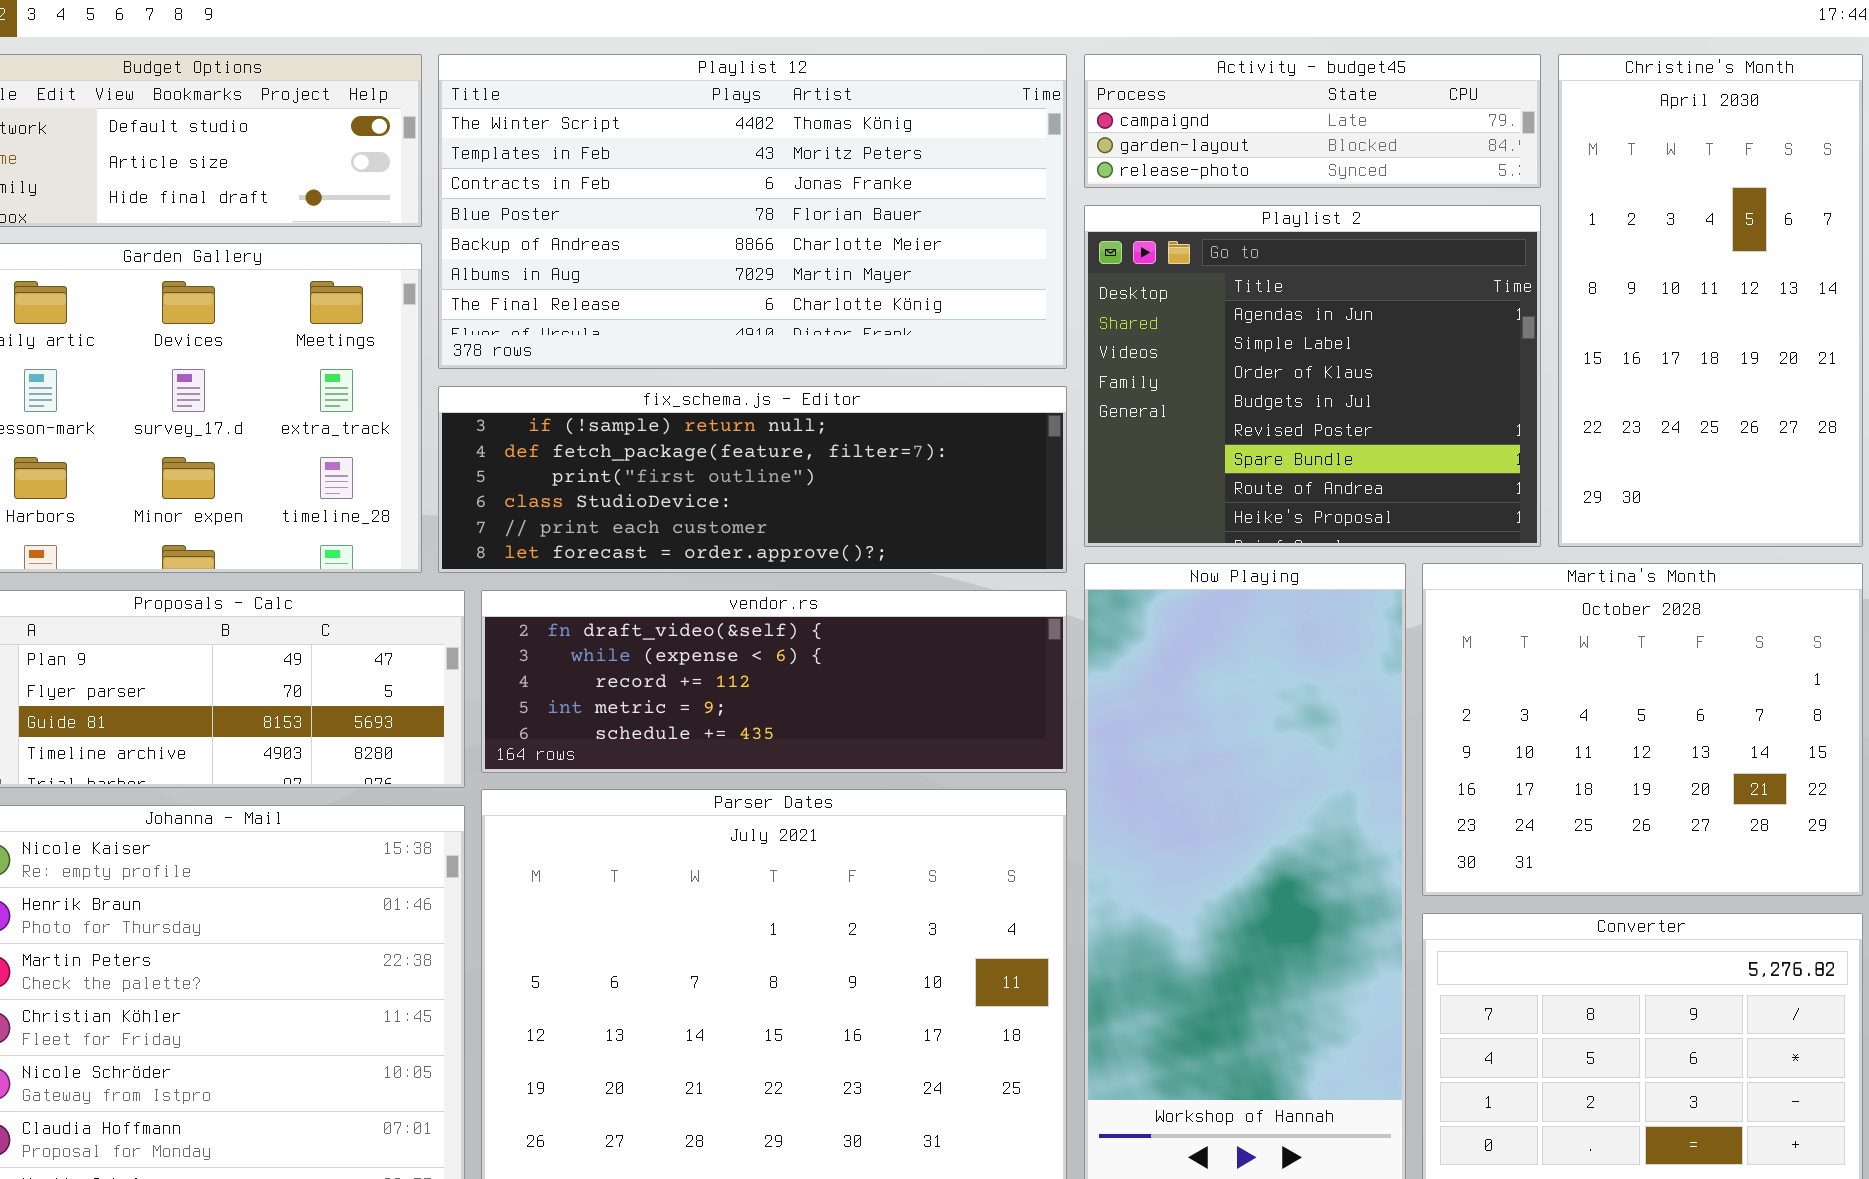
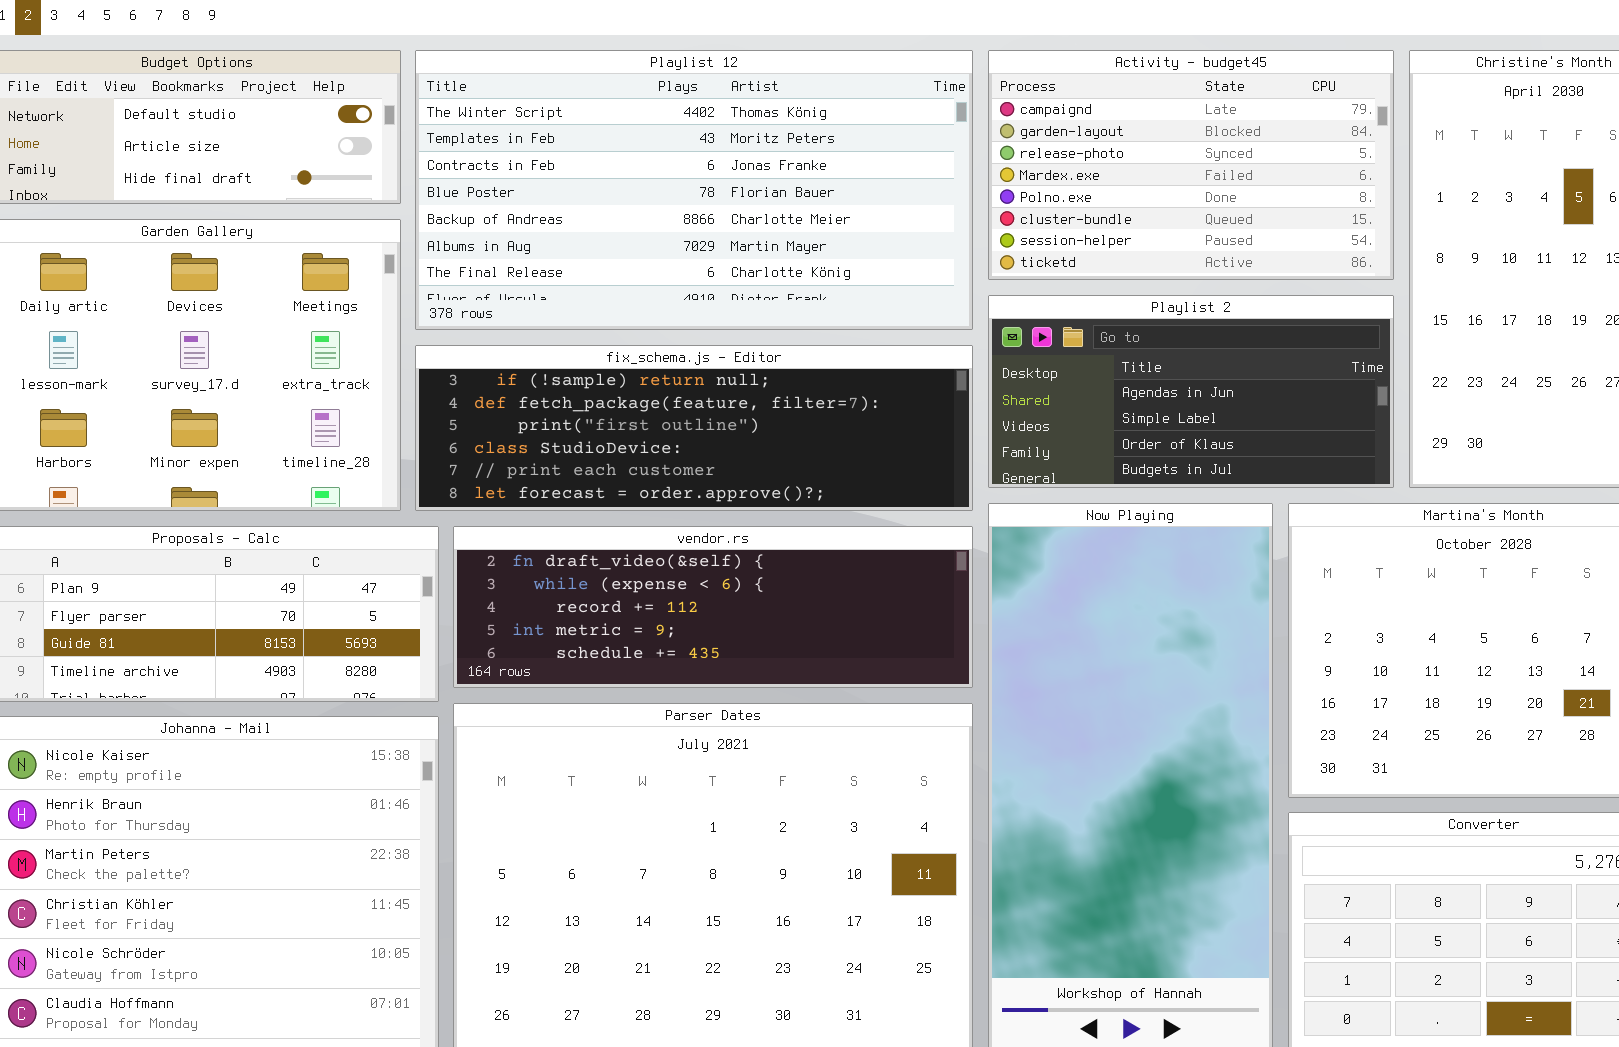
Activity - budget45: [1084,54,1541,188] -> [988,50,1394,280], resized
Playlist 2: [1084,205,1541,547] -> [988,295,1394,488], resized

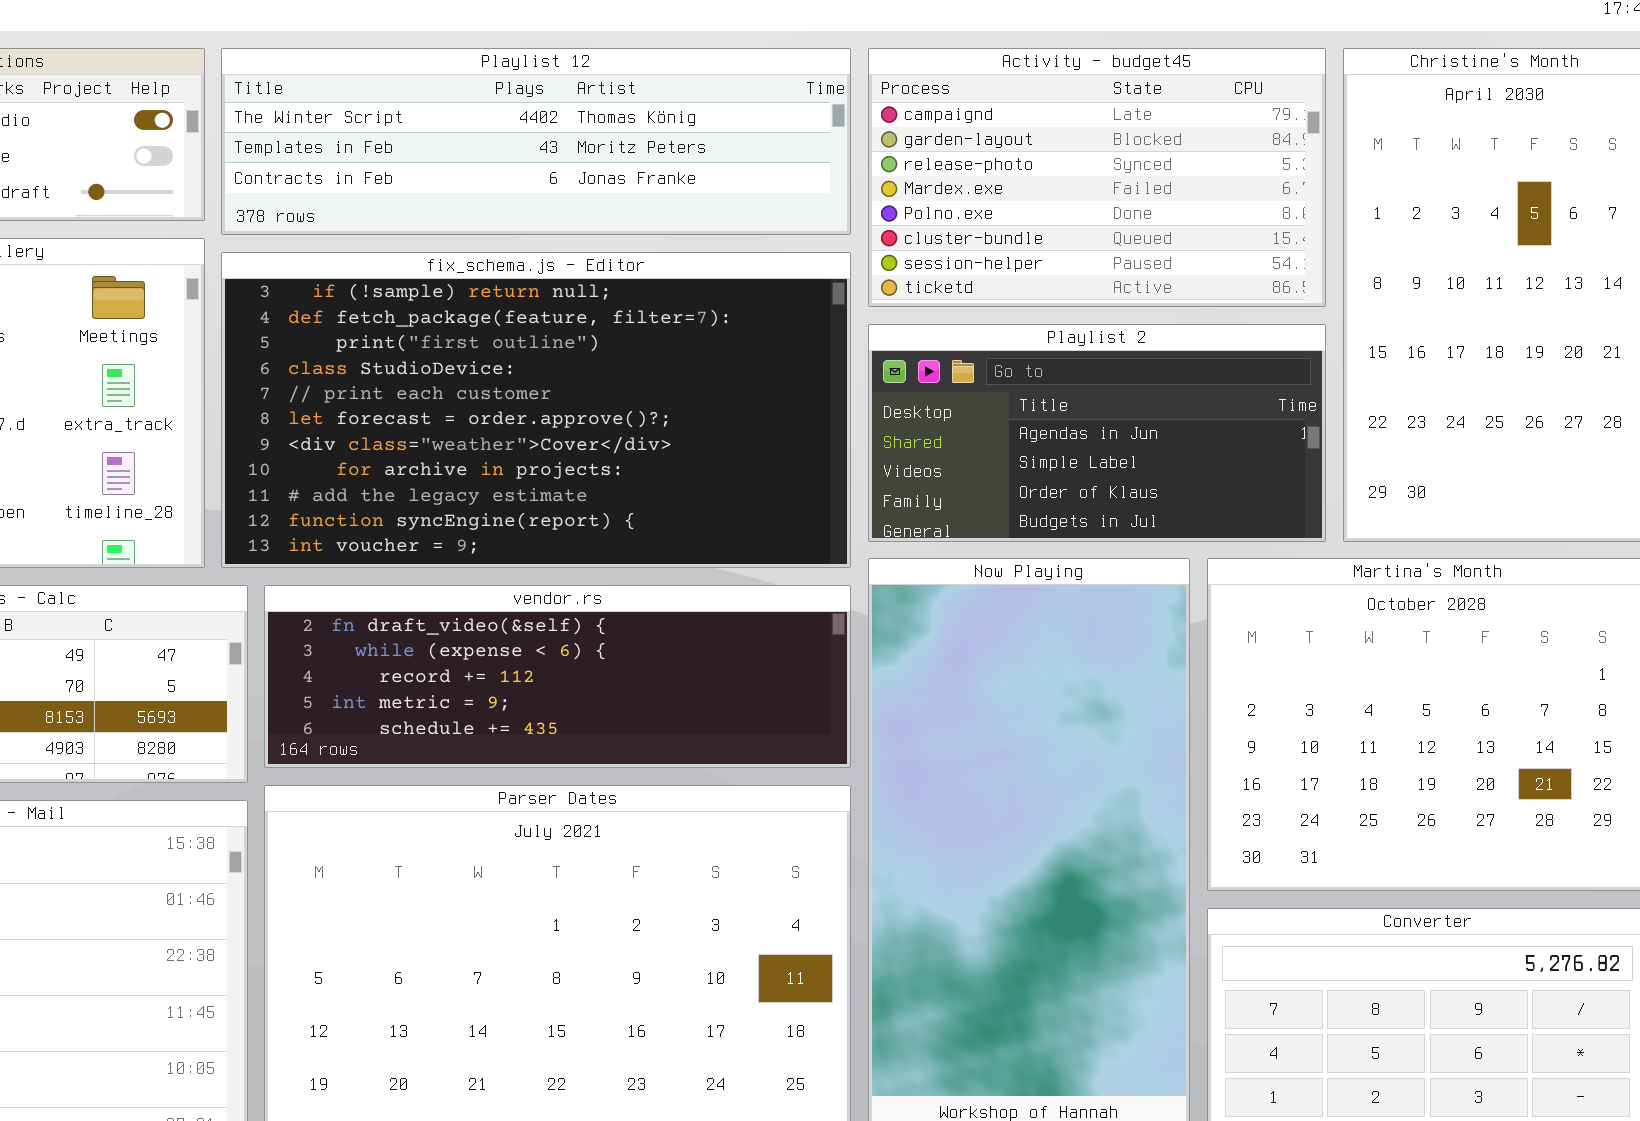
Playlist 12: [415,50,973,330] -> [221,48,851,235], resized
fix_schema.js - Editor: [415,345,973,511] -> [221,252,851,568], resized

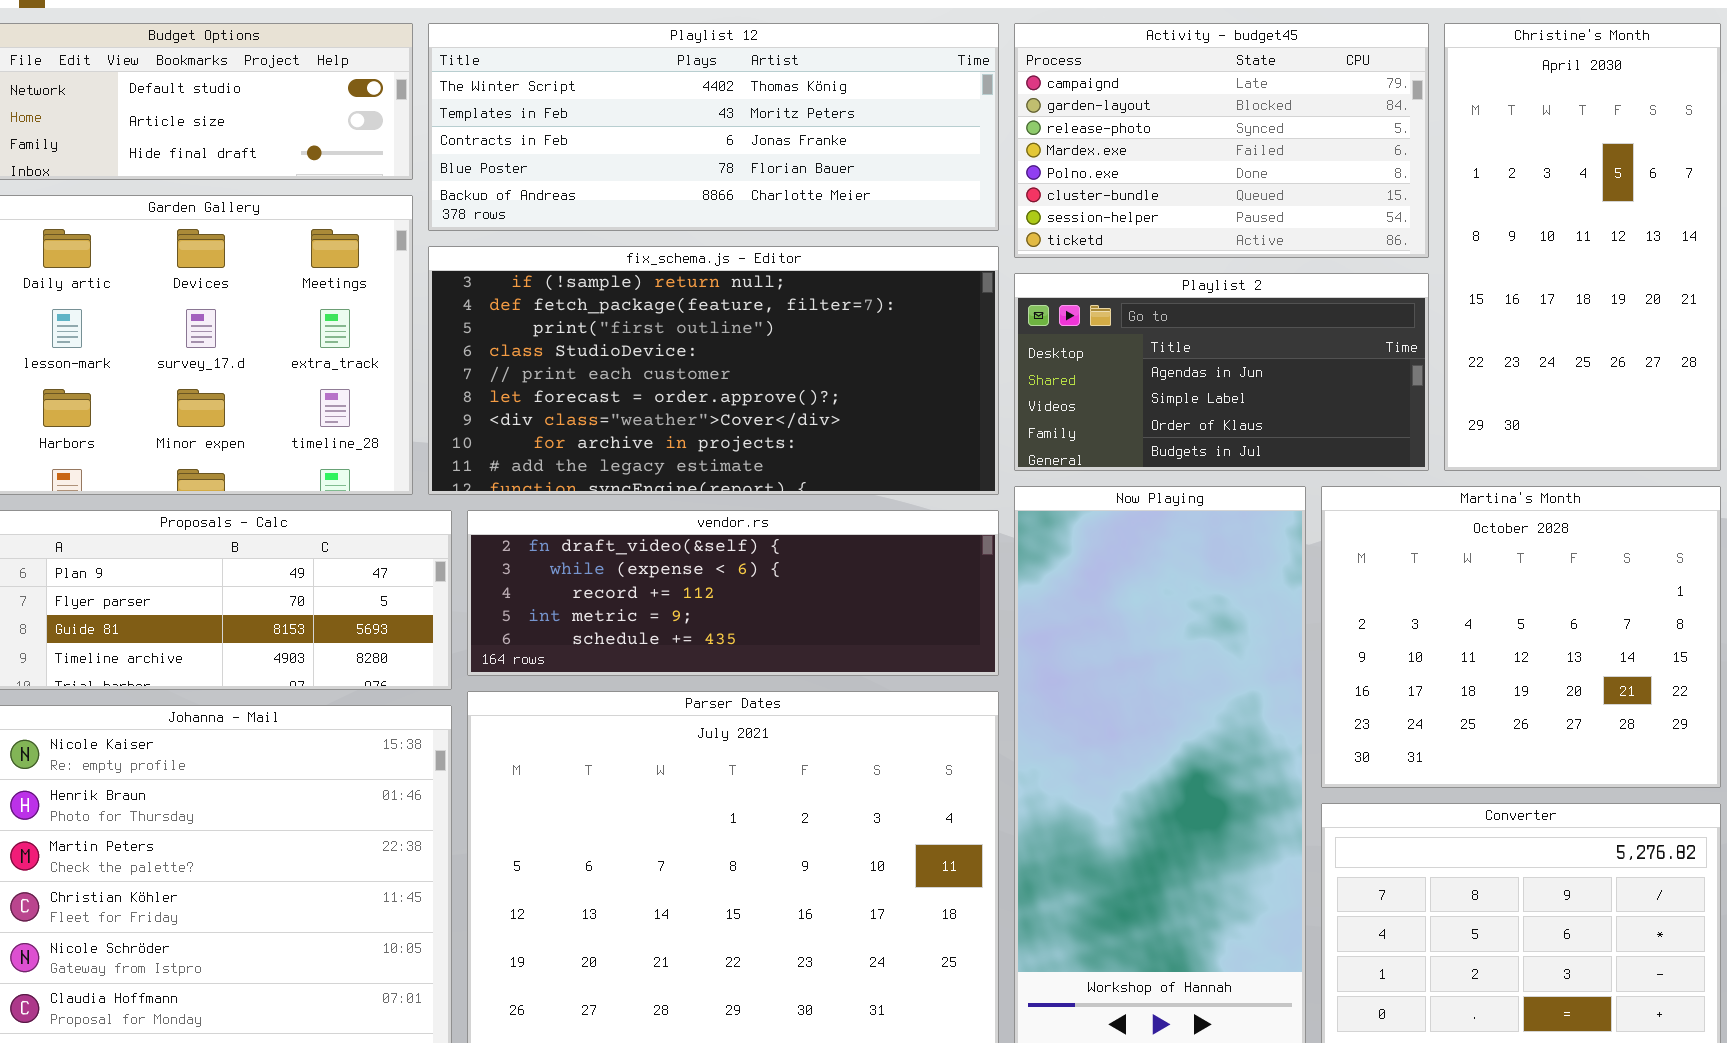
Playlist 12: [221,48,851,235] -> [428,23,999,231], resized
fix_schema.js - Editor: [221,252,851,568] -> [428,246,999,495], resized

